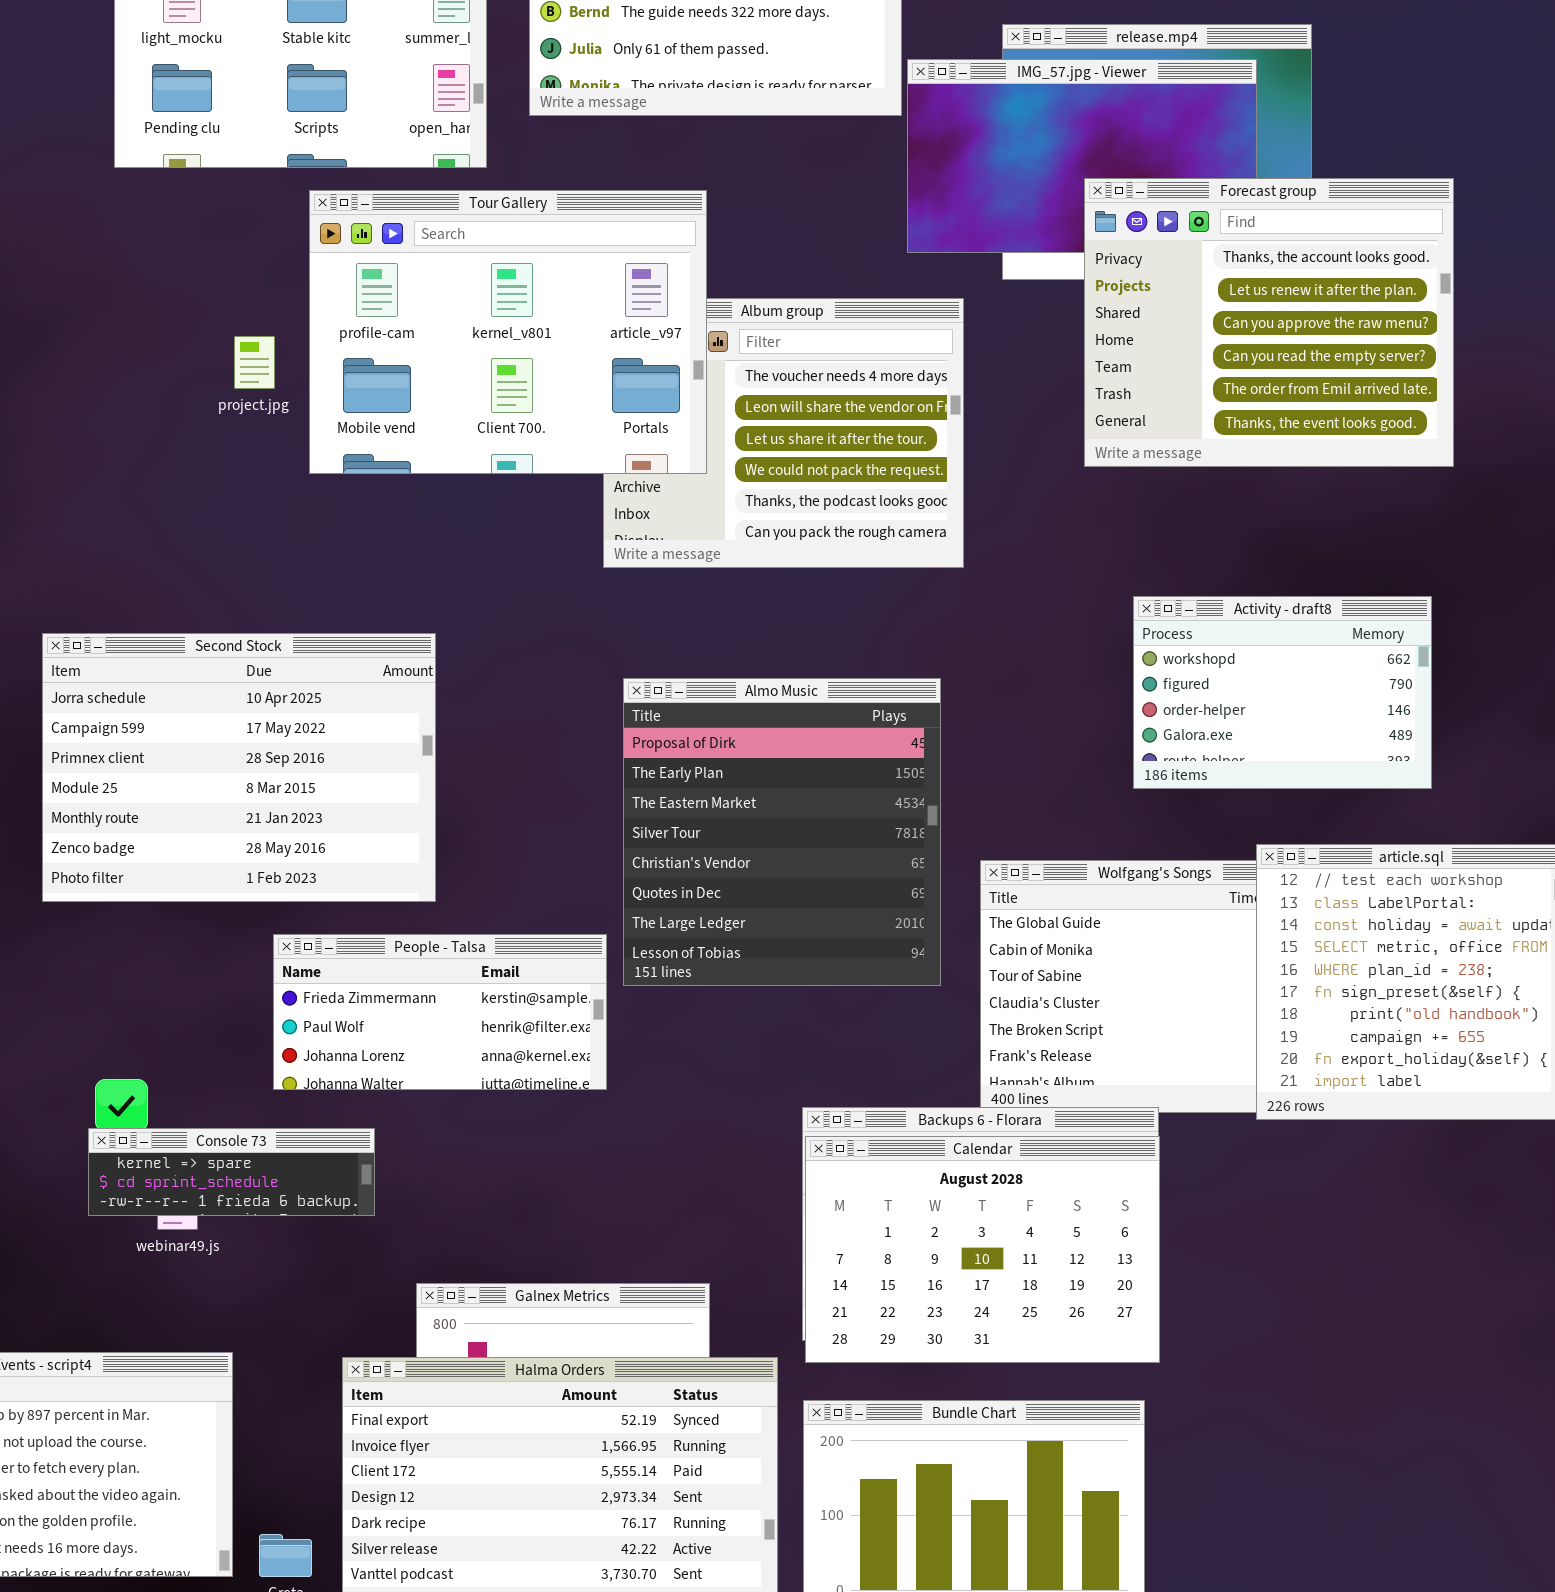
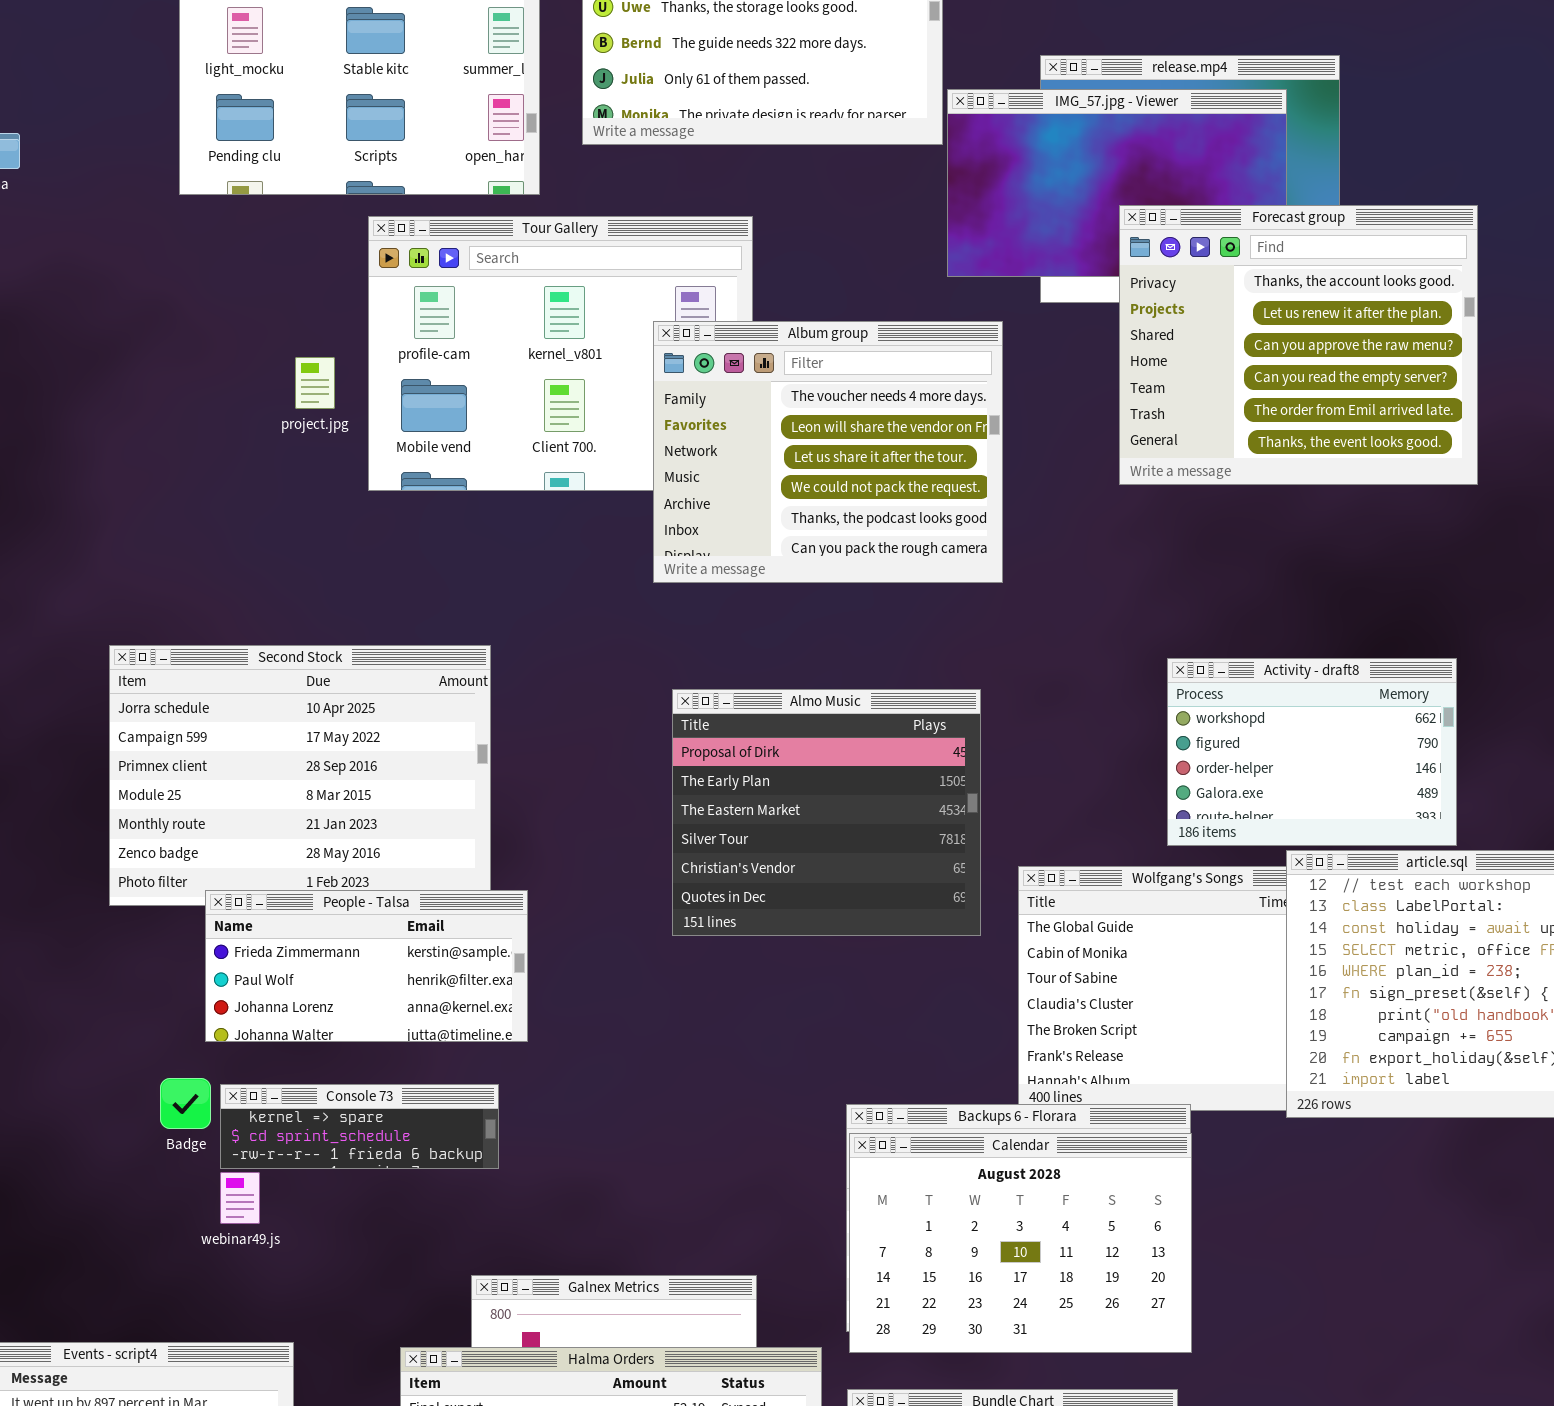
Album group: [603,298,964,568] -> [653,321,1003,583], raised
Activity - draft8: [1133,596,1432,789] -> [1167,658,1457,846], moved
Almo Music: [623,678,941,986] -> [672,689,981,936], resized
People - Talsa: [273,934,607,1090] -> [205,890,528,1042], moved
Console 73: [88,1128,375,1216] -> [220,1084,499,1169], moved

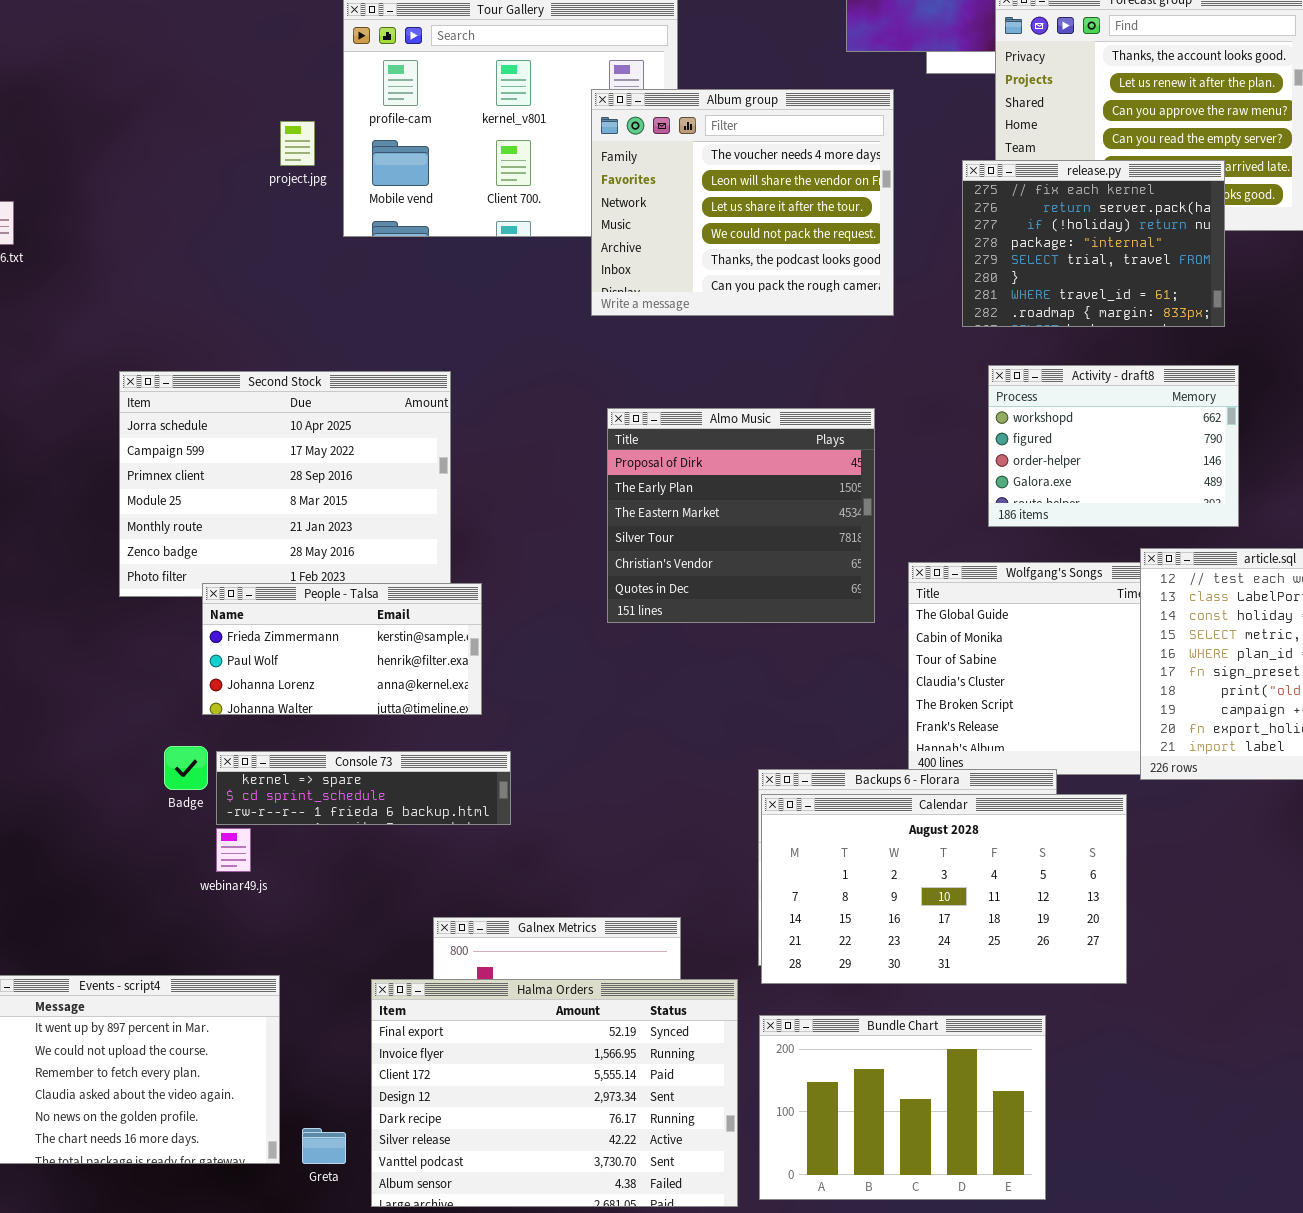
release.py: none -> [962,160,1225,327], opened
Activity - draft8: [1167,658,1457,846] -> [988,365,1239,527], moved
Console 73: [220,1084,499,1169] -> [216,751,511,825], resized
Calendar: [849,1133,1192,1353] -> [761,794,1127,984], resized

